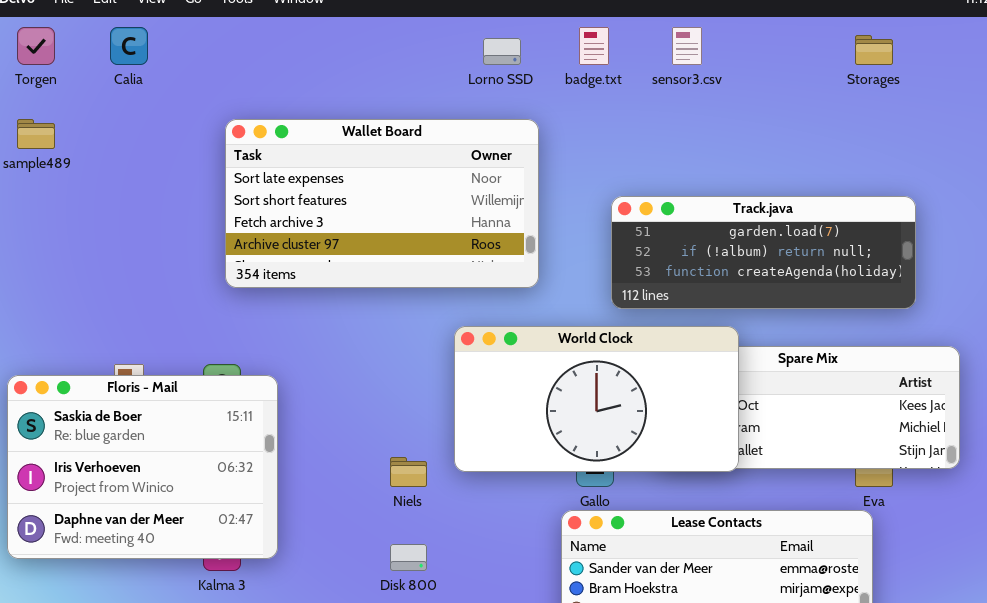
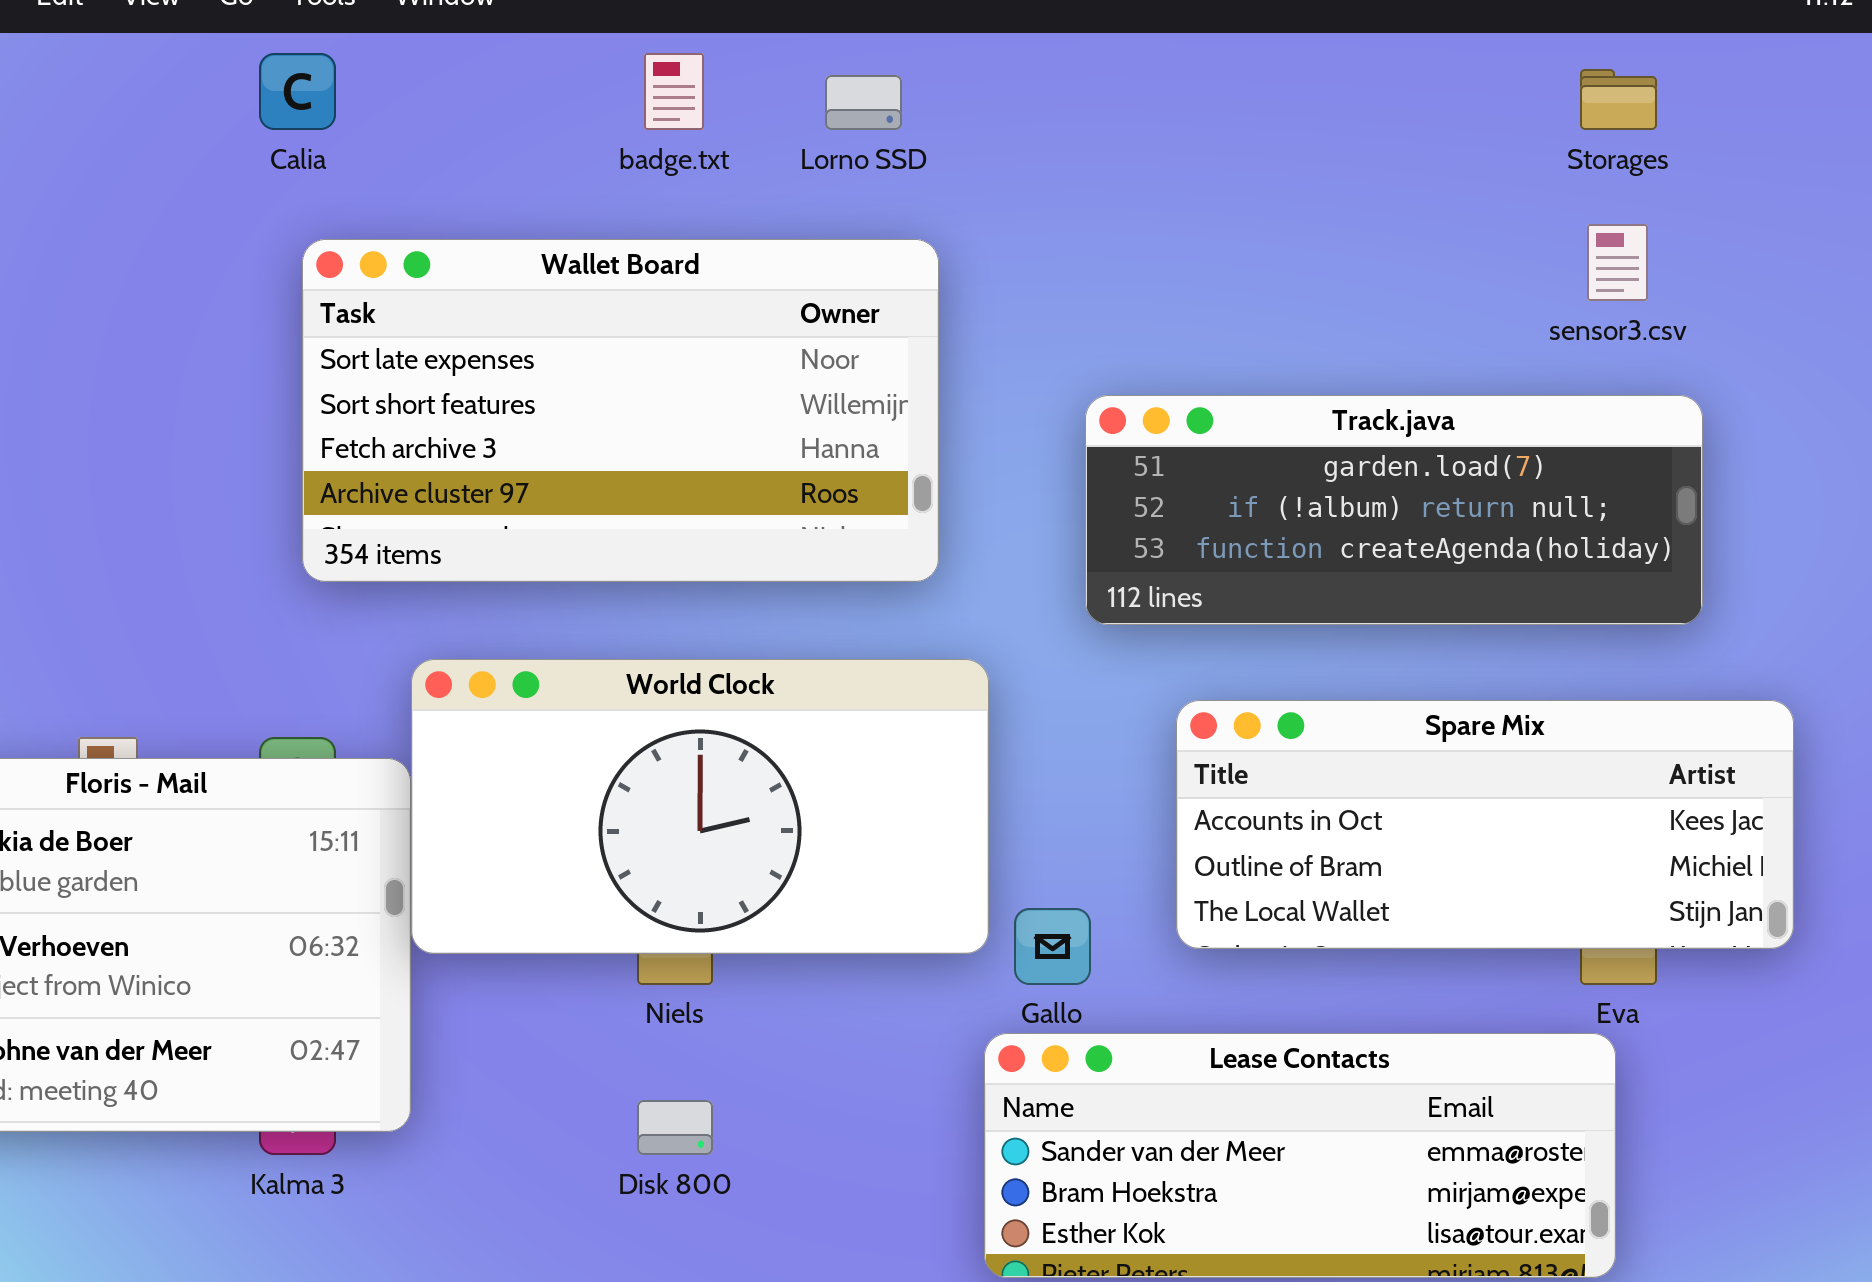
Calia: [110,27,148,65] -> [259,53,336,130], moved
badge.txt: [579,27,609,65] -> [644,53,704,130], moved
sensor3.csv: [672,27,702,65] -> [1587,224,1648,301], moved
World Clock: [454,326,739,472] -> [411,659,989,954], moved

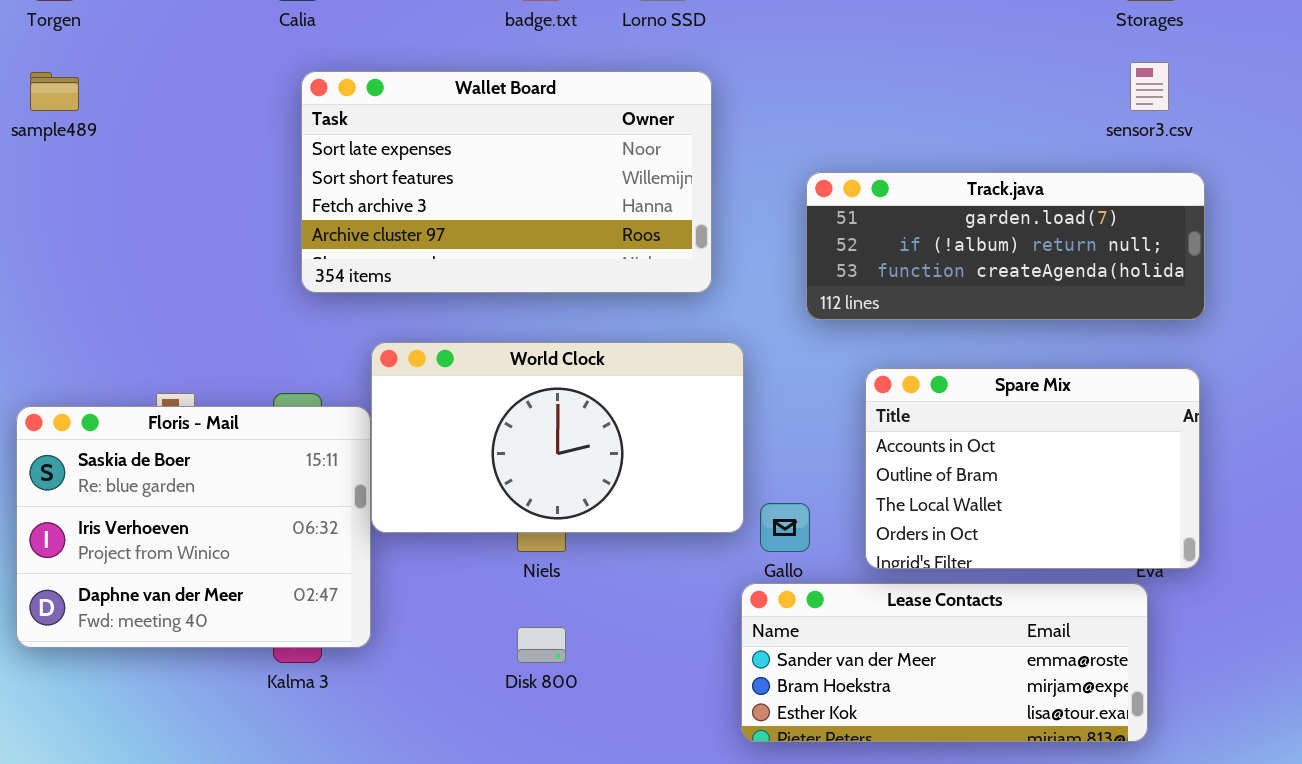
Spare Mix: [1176,700,1794,949] -> [865,368,1200,569], resized

